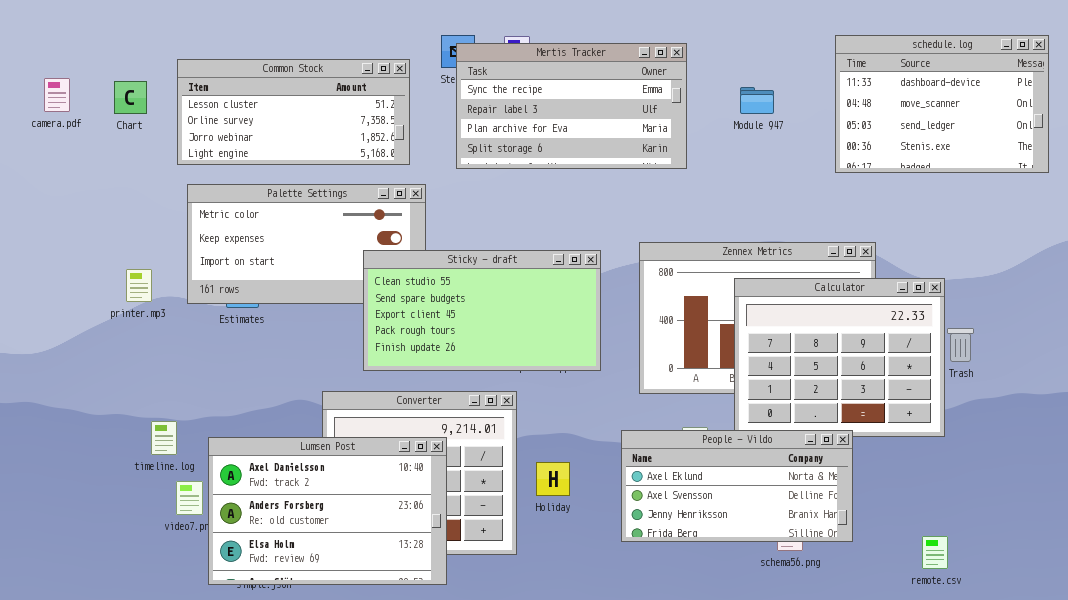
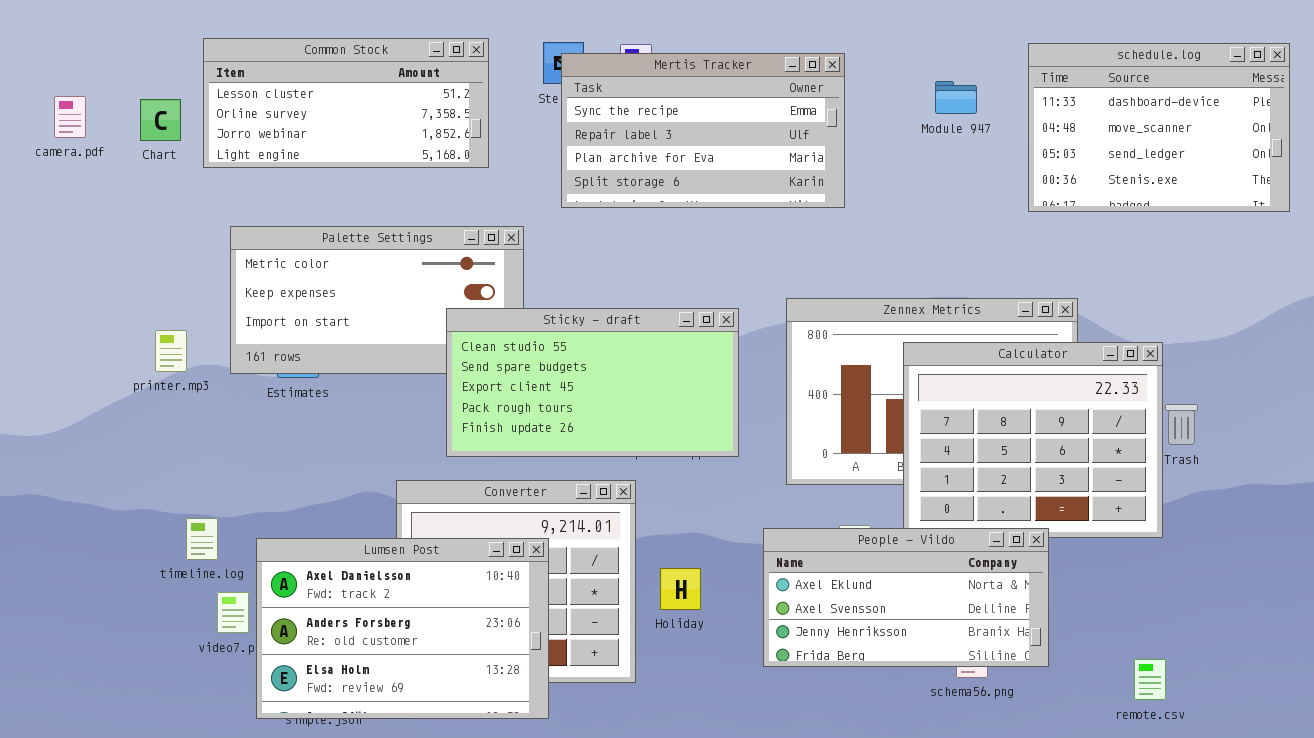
Common Stock: [177,59,410,165] -> [203,38,489,168], moved
Module 947: [740,87,774,114] -> [935,81,977,114], moved

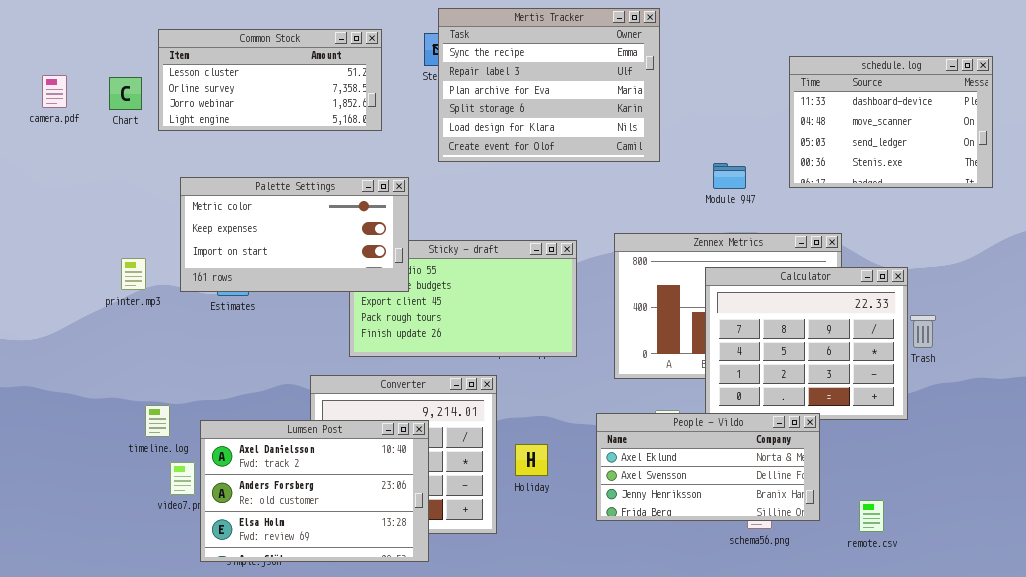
schedule.log: [1028,43,1290,212] -> [789,56,993,188], moved
Mertis Tracker: [561,53,845,208] -> [438,8,660,162], resized
Module 947: [935,81,977,114] -> [713,163,746,189], moved
Palette Settings: [230,226,524,374] -> [180,177,409,292], raised
remote.csv: [1134,659,1166,700] -> [859,500,884,532], moved

